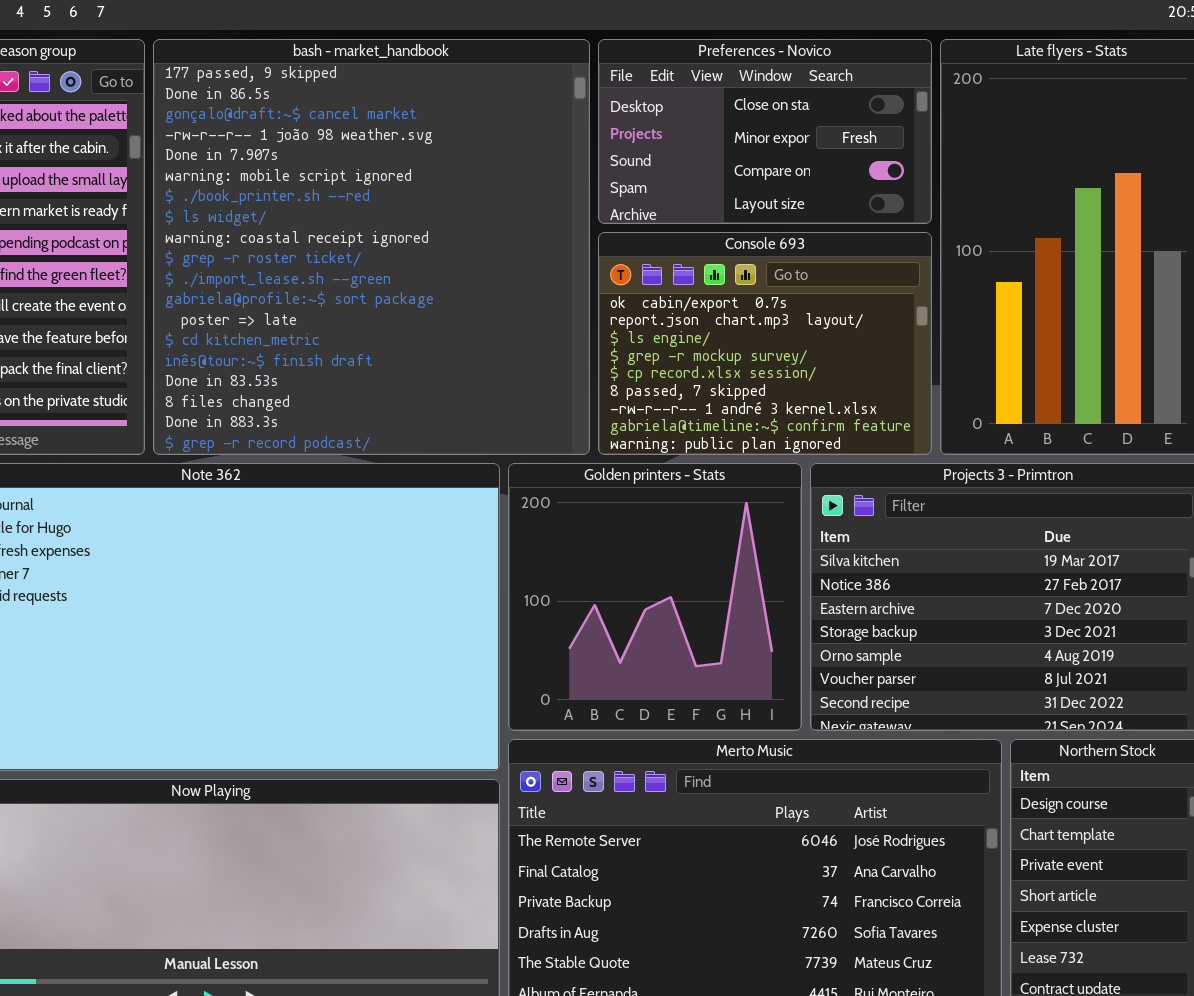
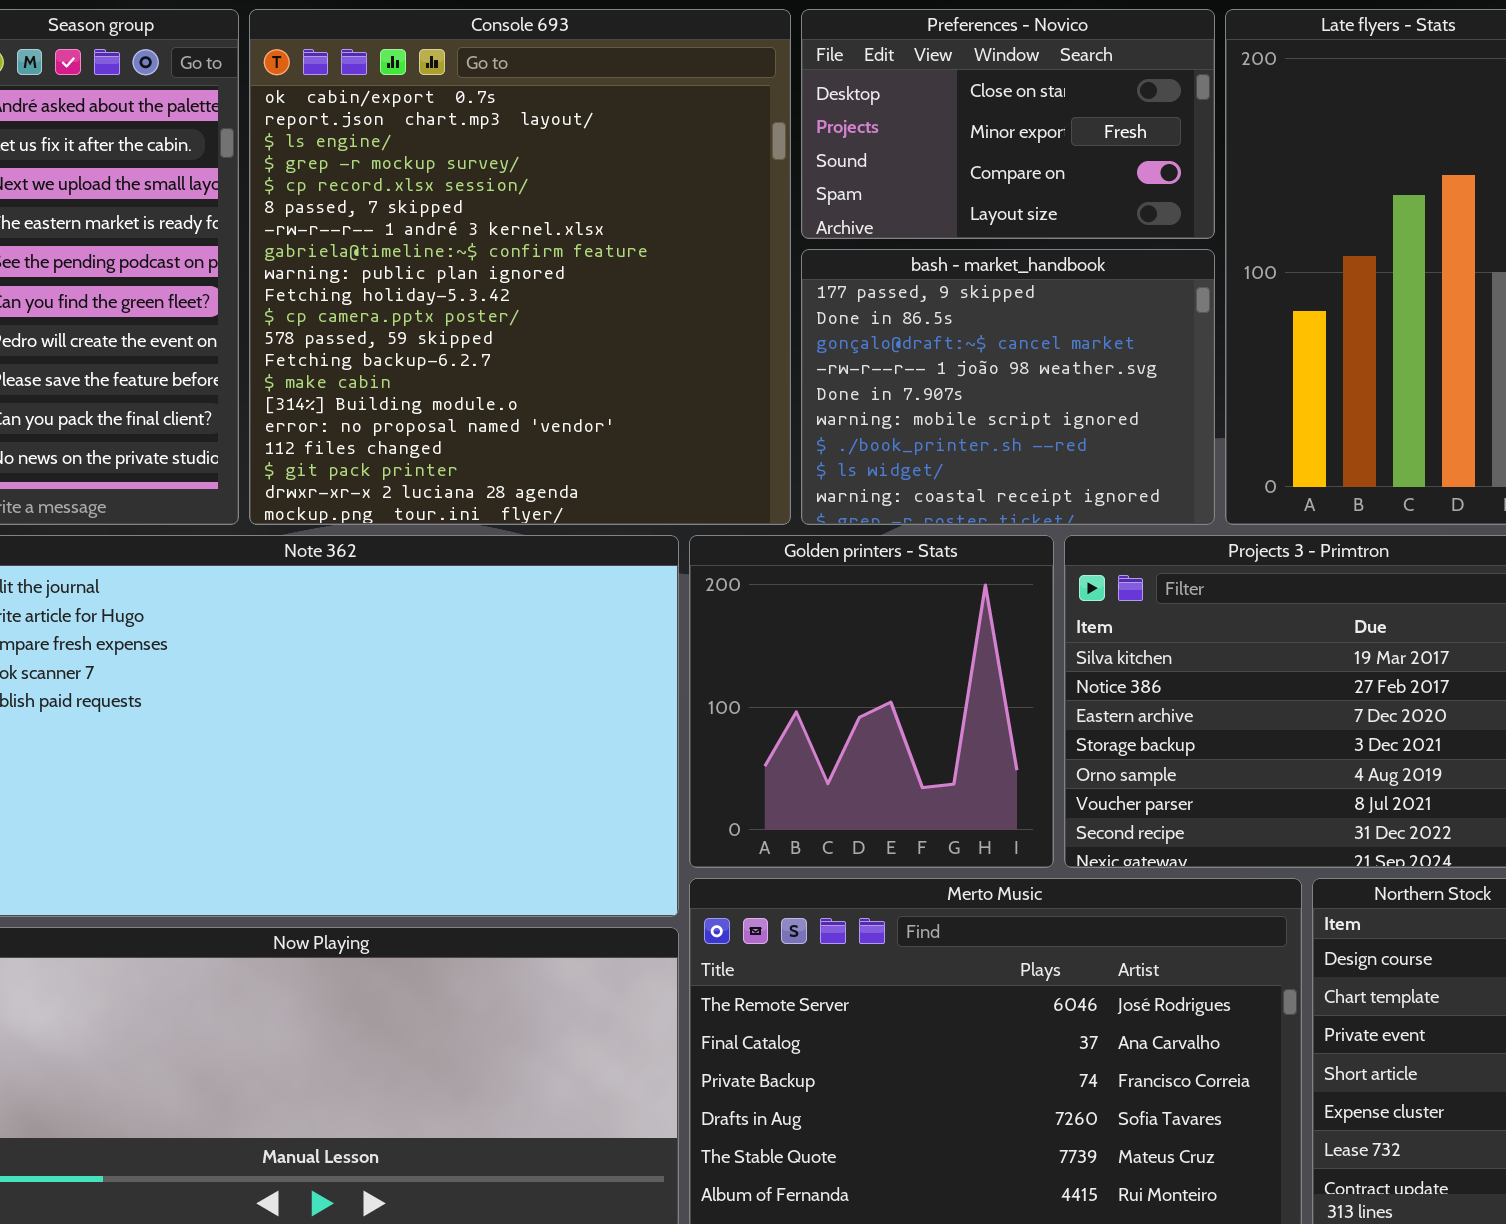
bash - market_handbook: [153,39,590,455] -> [801,249,1215,525], moved, resized
Console 693: [598,232,932,455] -> [249,9,791,525], moved, resized

